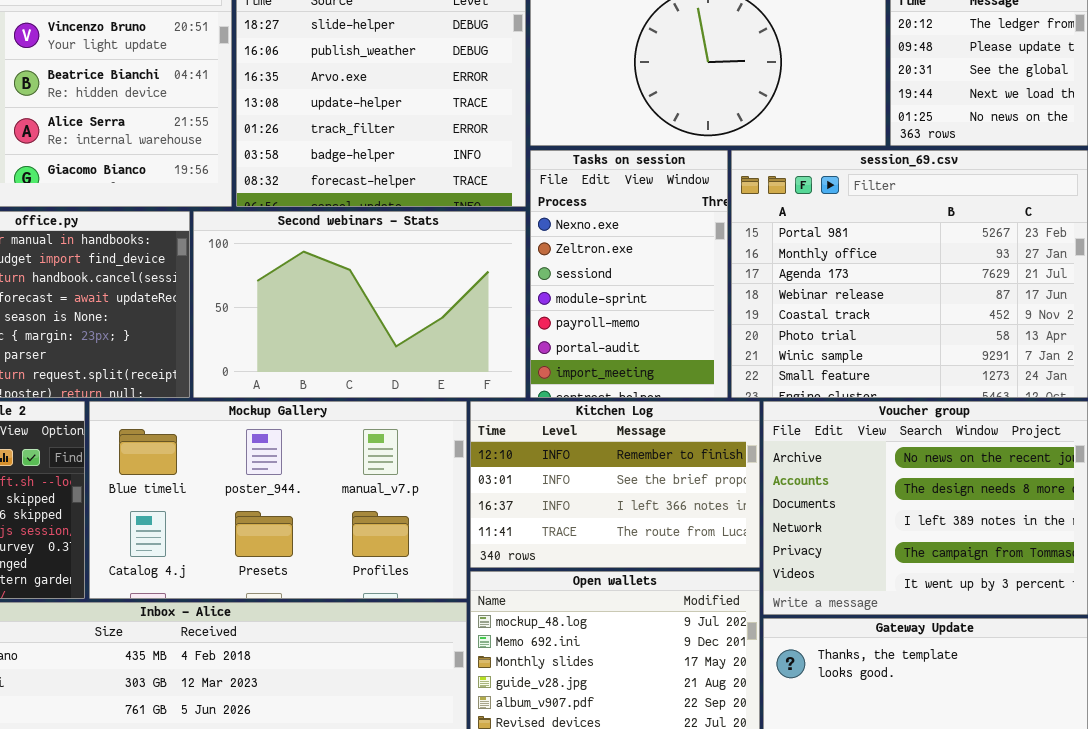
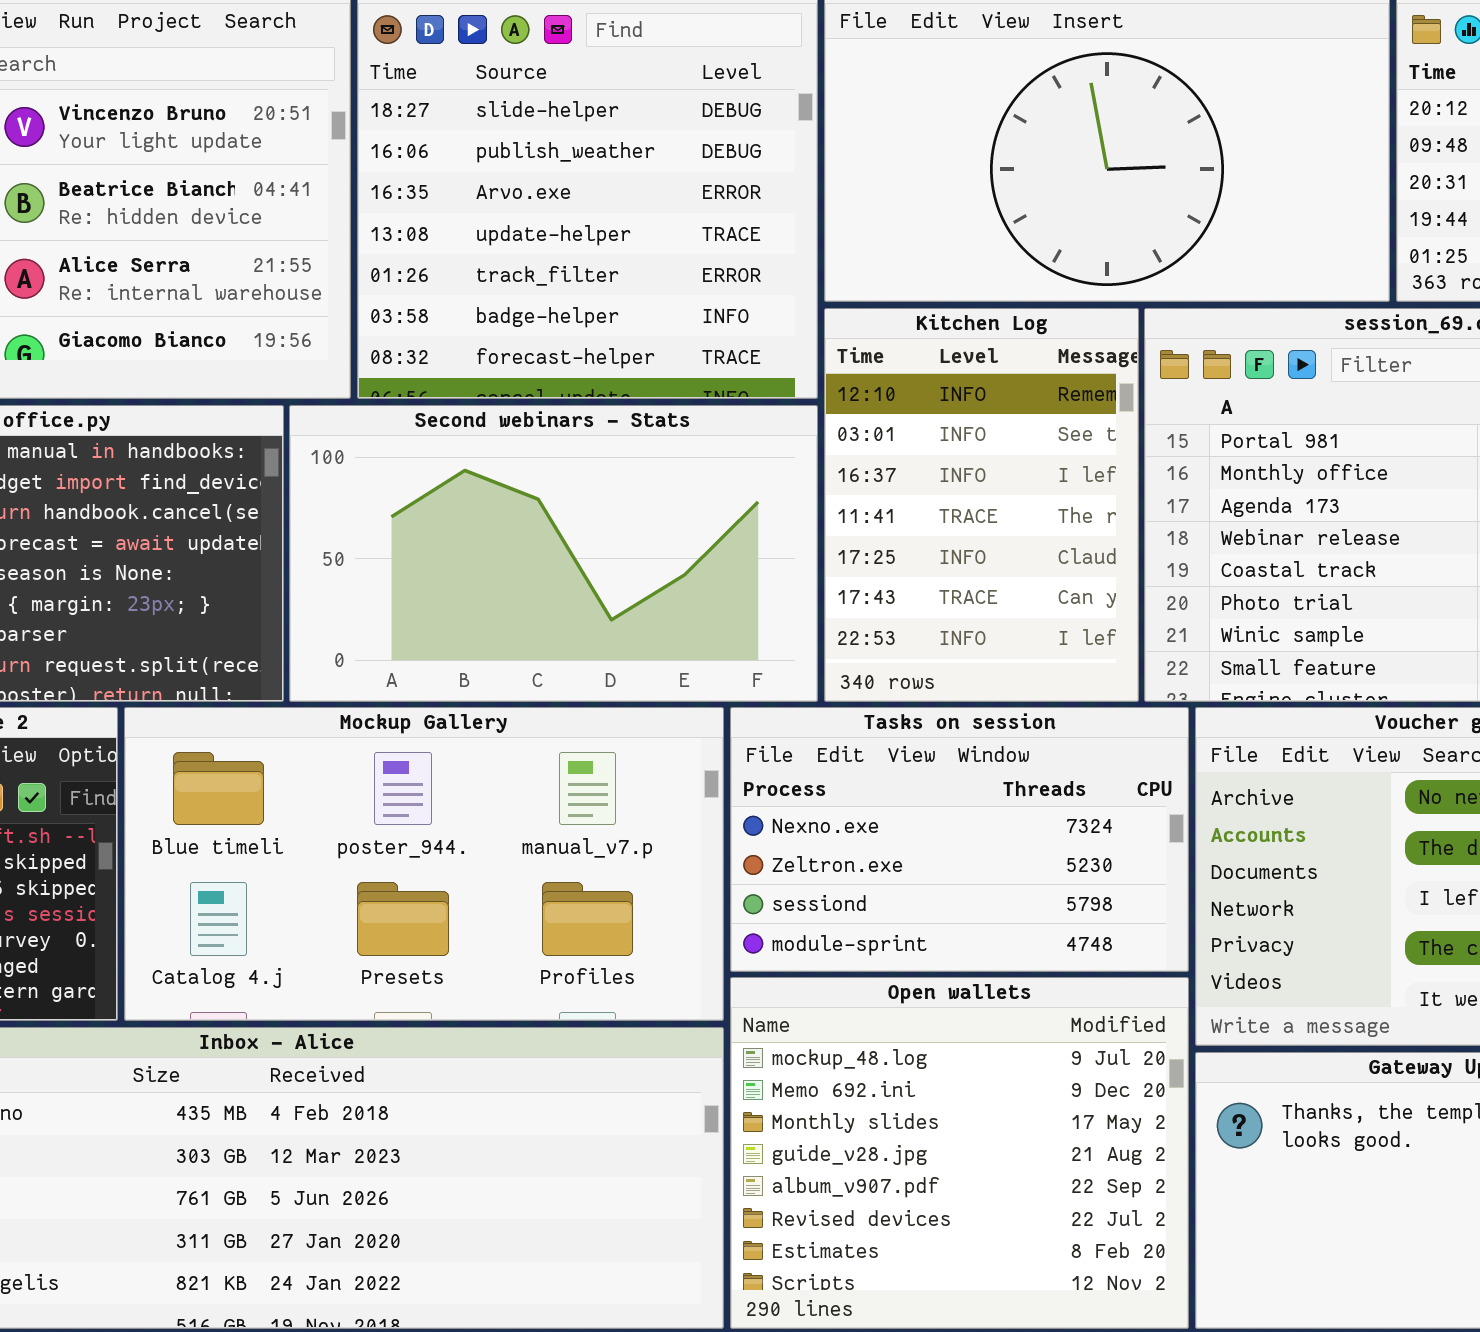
Tasks on session: [530,150,728,398] -> [730,707,1189,972], moved, resized
Kitchen Log: [470,401,760,568] -> [824,308,1139,702], moved, resized

